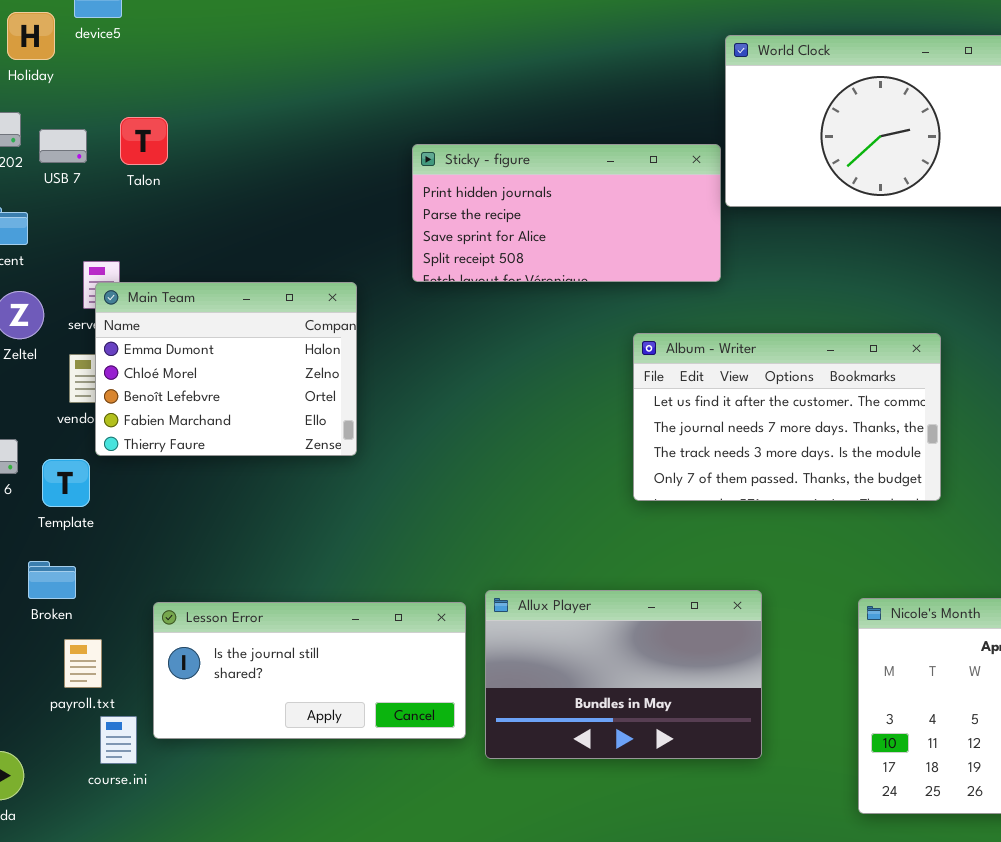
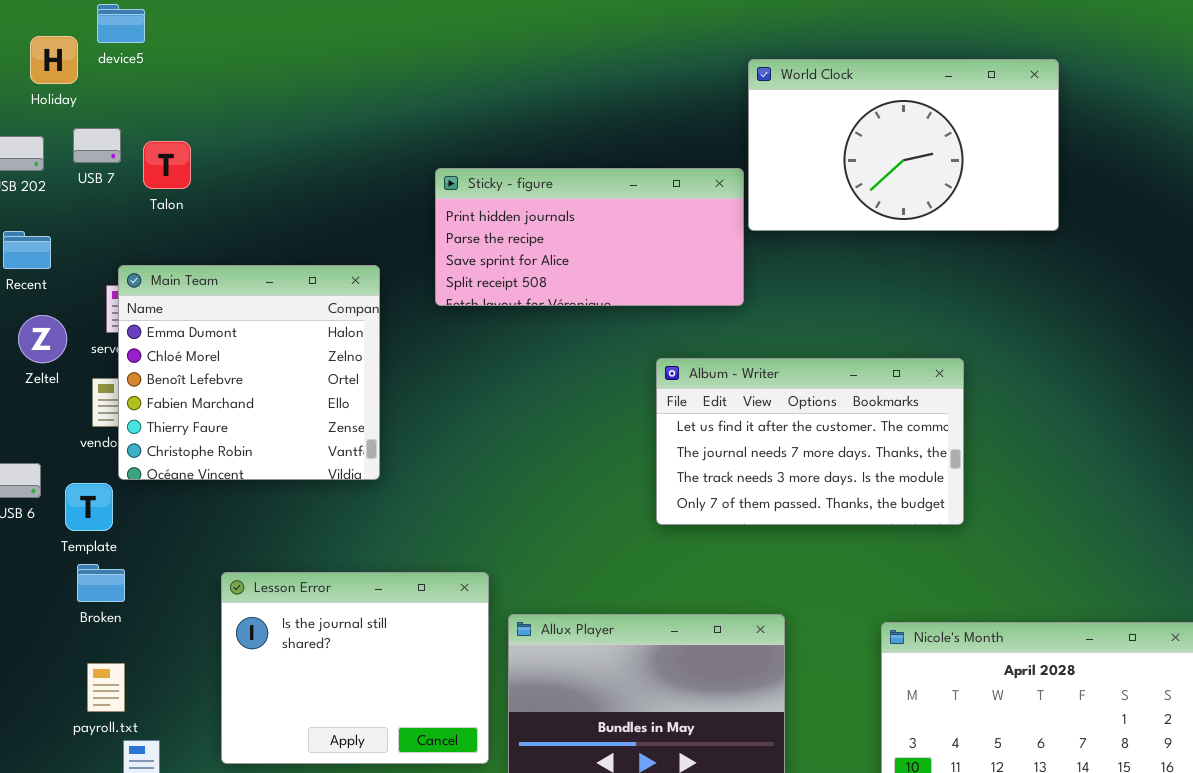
USB 7: [39,129,87,163] -> [73,128,121,163], moved
Main Team: [95,282,357,456] -> [118,265,380,480], resized
Broken: [28,561,76,599] -> [77,564,125,602], moved
Lesson Error: [153,602,466,739] -> [221,572,489,764], resized

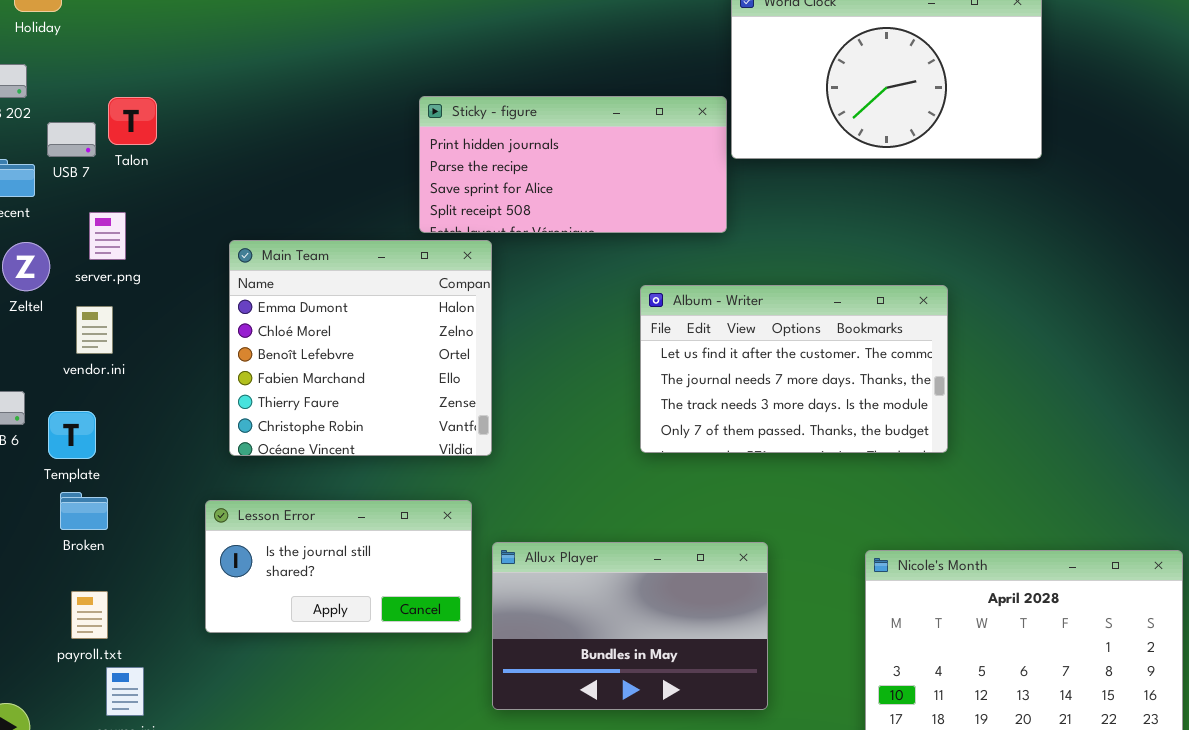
USB 7: [73,128,121,163] -> [47,122,96,157], moved
Talon: [143,141,191,189] -> [108,97,157,145], moved
Main Team: [118,265,380,480] -> [229,240,492,456], moved
Lesson Error: [221,572,489,764] -> [205,500,472,633], resized

